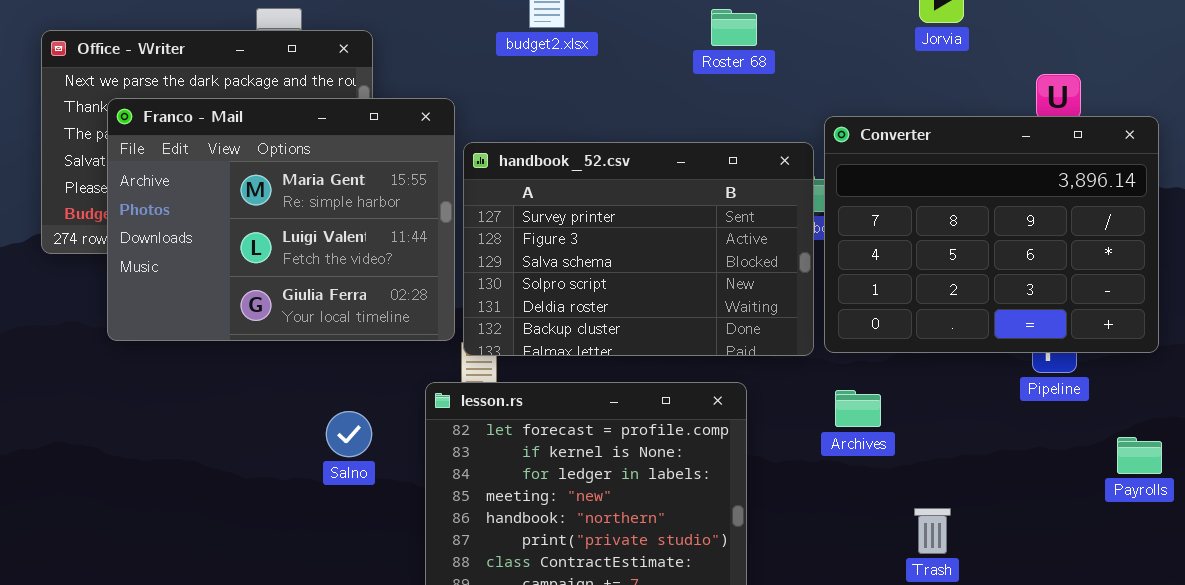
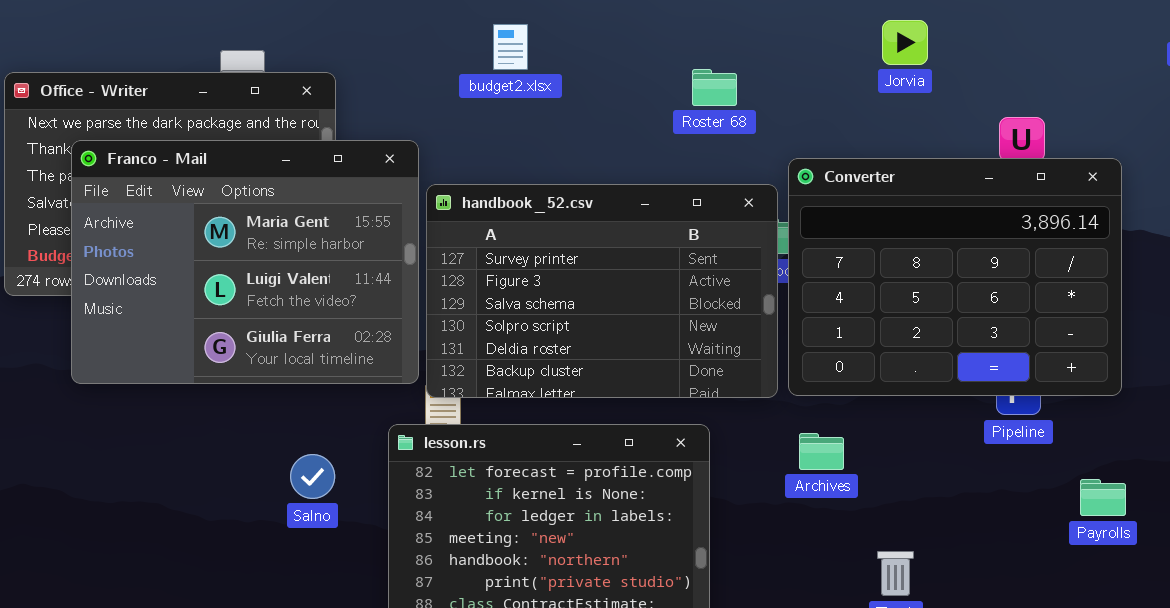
Roster 68: [711,9,757,46] -> [692,69,737,106], moved

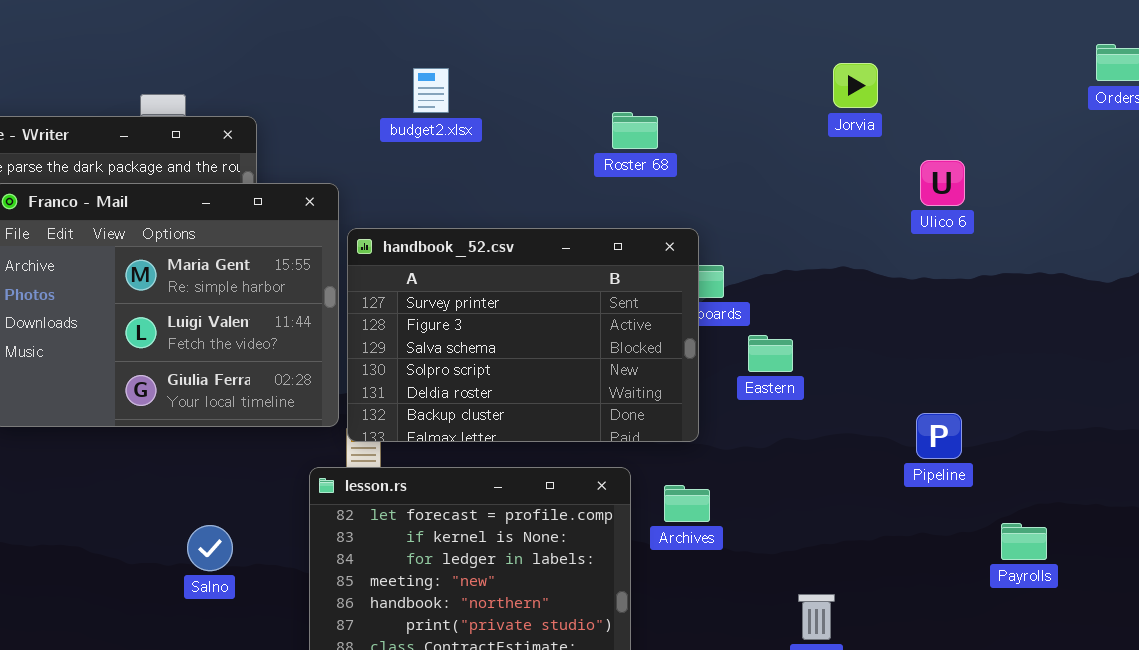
Jorvia: [882,20,928,65] -> [833,63,878,108], moved
Converter: [788,158,1122,396] -> none, closed
Archives: [799,433,844,470] -> [664,485,710,522], moved
Salno: [290,454,335,499] -> [187,525,233,571], moved

